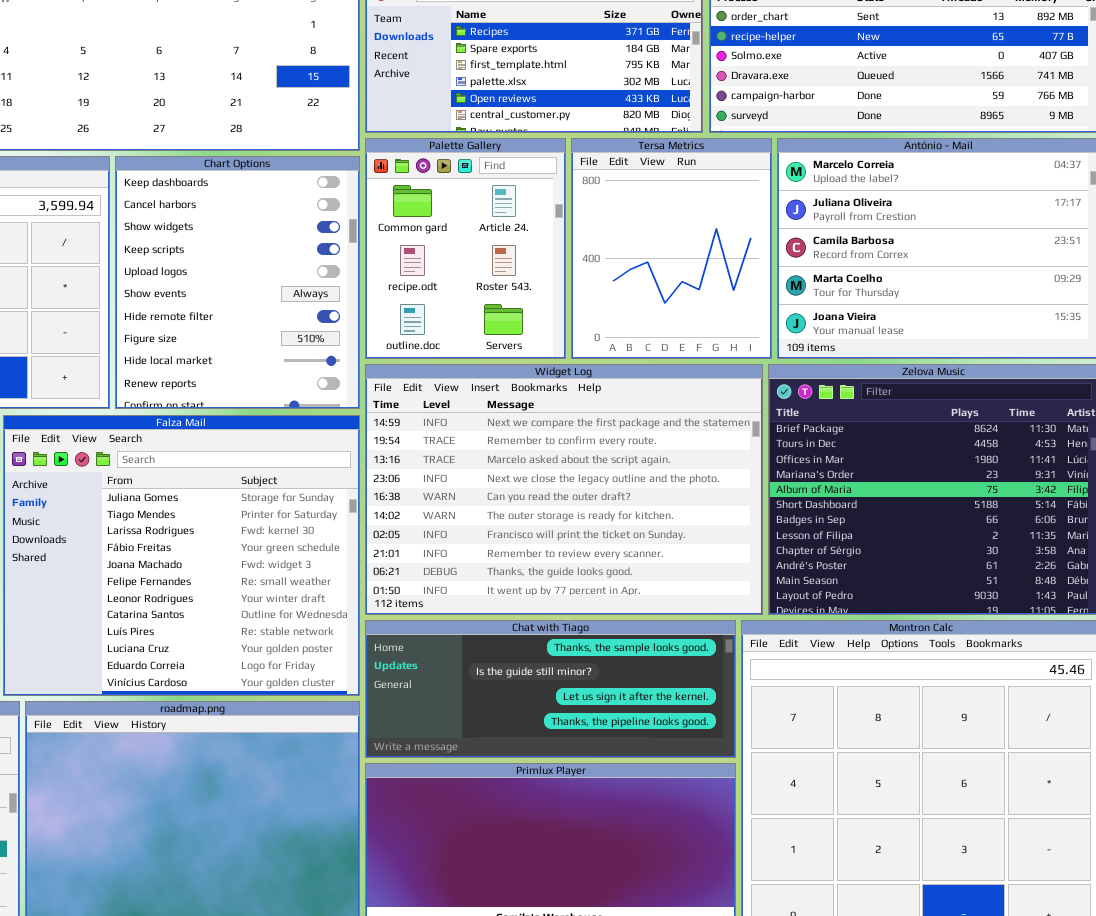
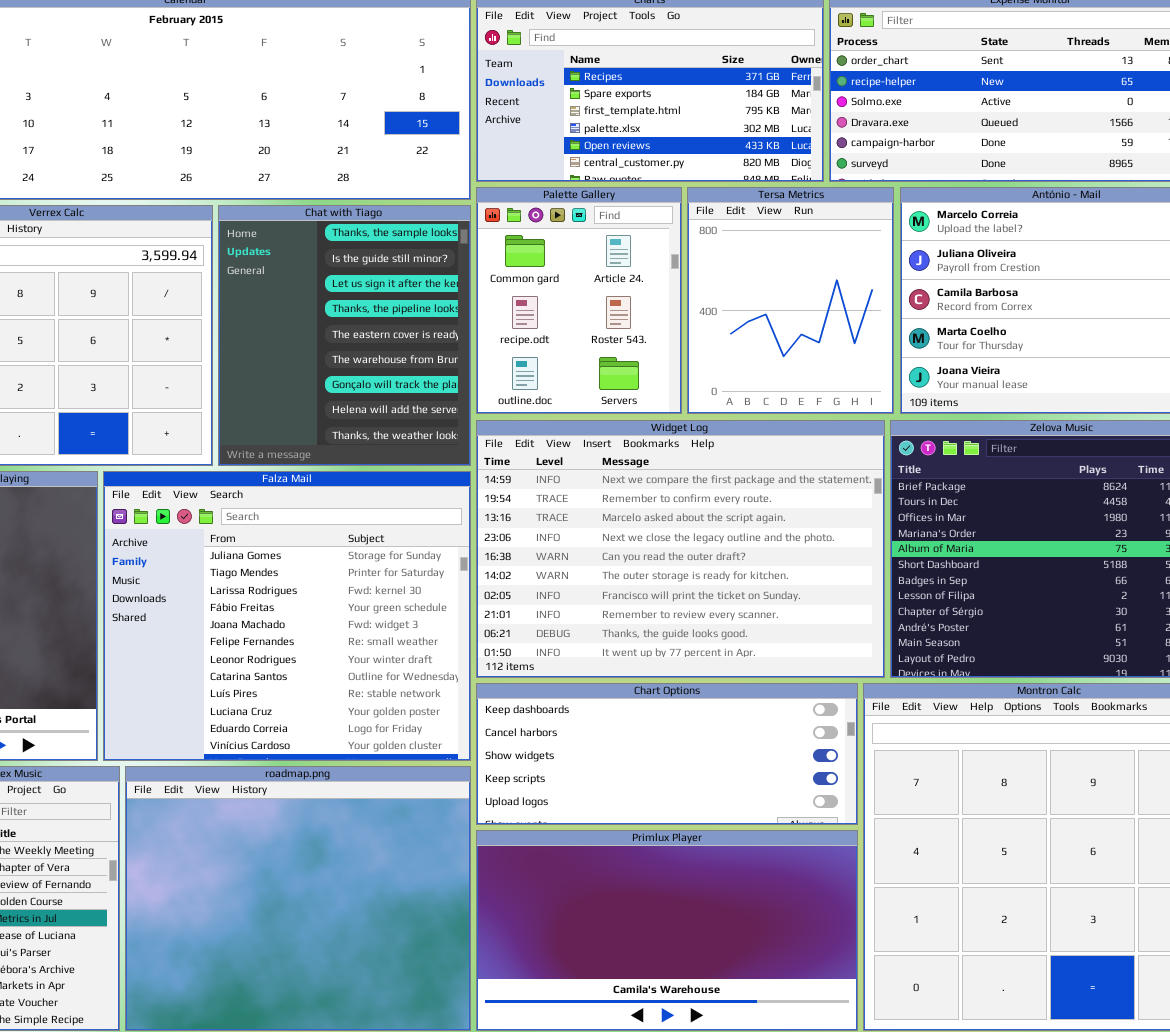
Chart Options: [115,156,360,409] -> [476,683,858,825], moved, resized
Chat with Tiago: [365,620,736,758] -> [218,205,471,466], moved, resized

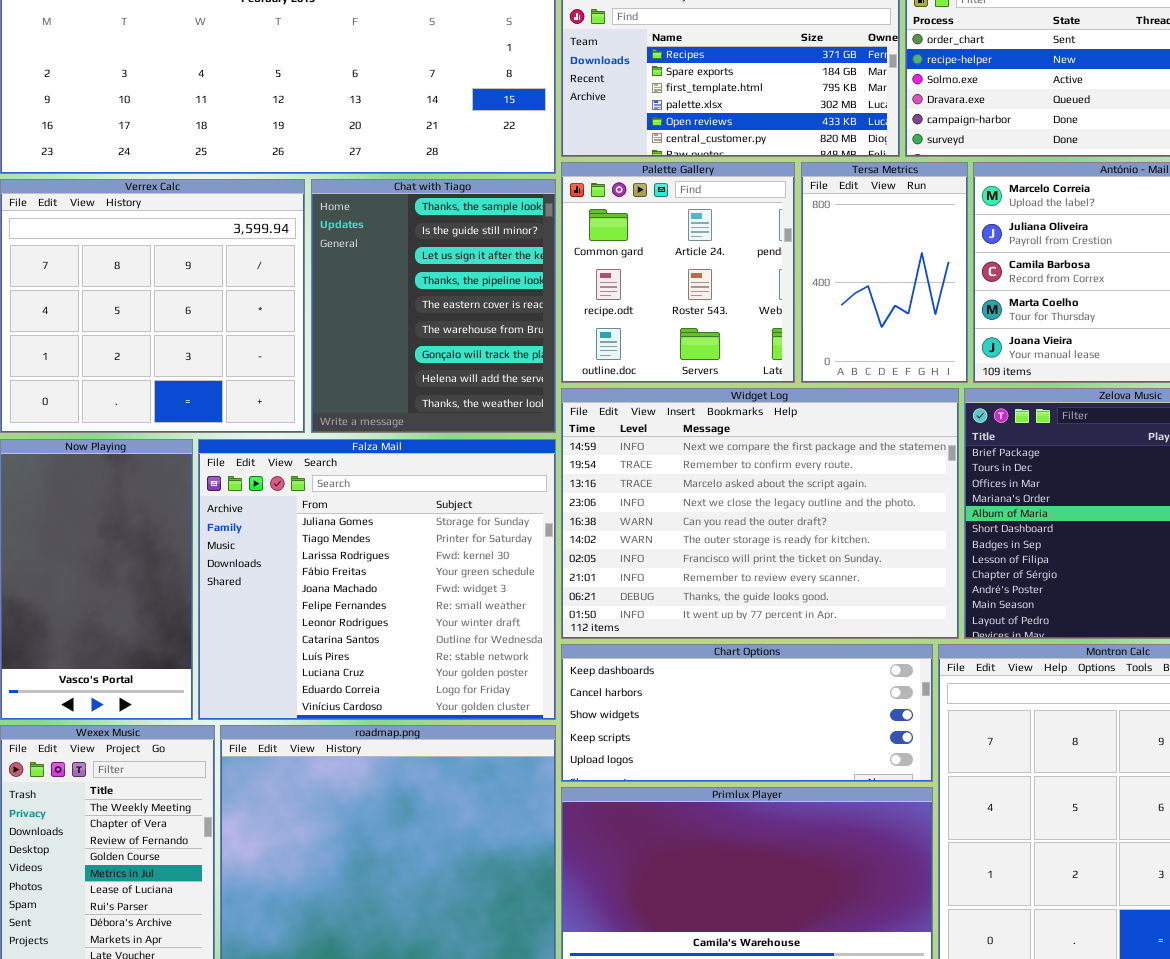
Palette Gallery: [476,187,682,414] -> [561,162,795,383], resized
Tersa Metrics: [687,187,894,414] -> [801,162,968,383], resized

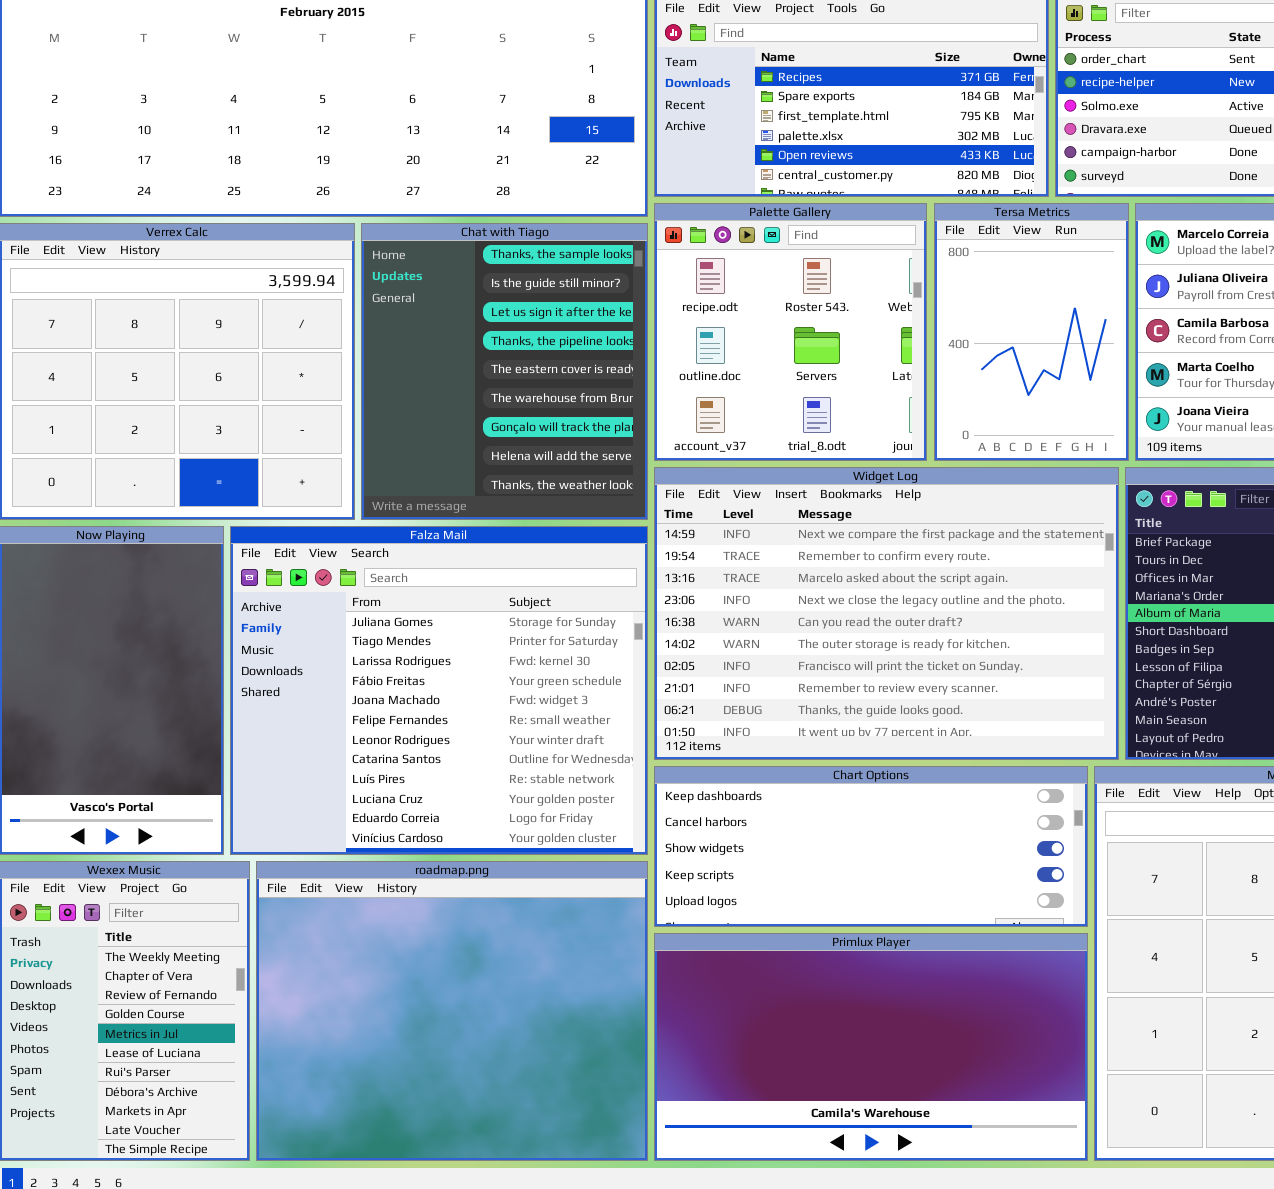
Palette Gallery: [561,162,795,383] -> [654,203,927,461], scrolled down 1 row

